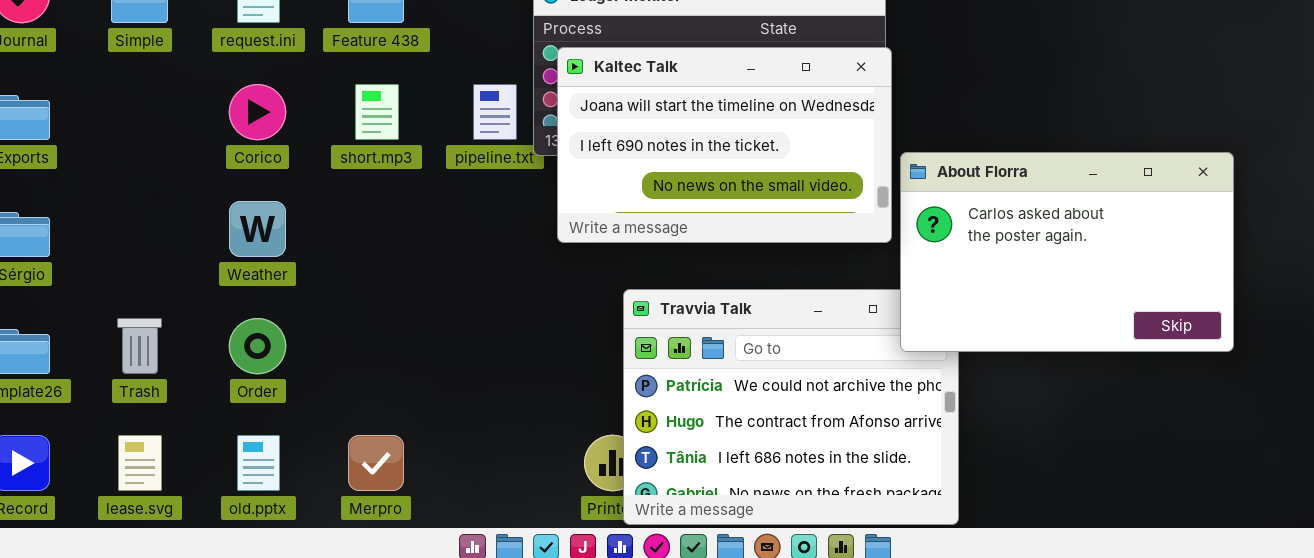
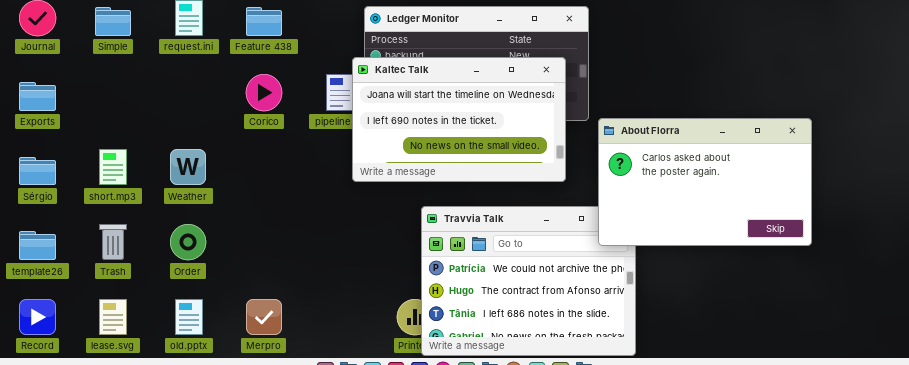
Kaltec Talk: [557,47,892,243] -> [352,57,566,182], moved
Corico: [229,84,286,140] -> [246,74,282,111], moved
short.mp3: [355,84,399,140] -> [99,149,127,185], moved

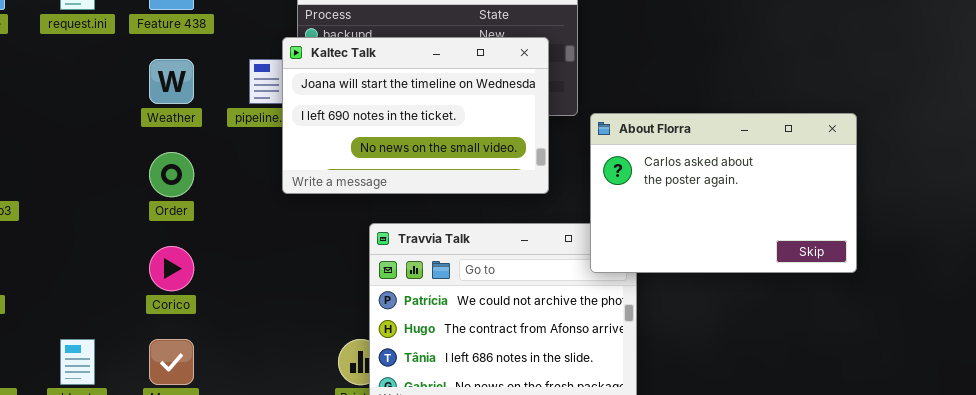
Corico: [246,74,282,111] -> [149,246,194,291], moved
Weather: [170,149,206,185] -> [149,59,194,104], moved
Order: [170,224,206,260] -> [149,152,194,197], moved

